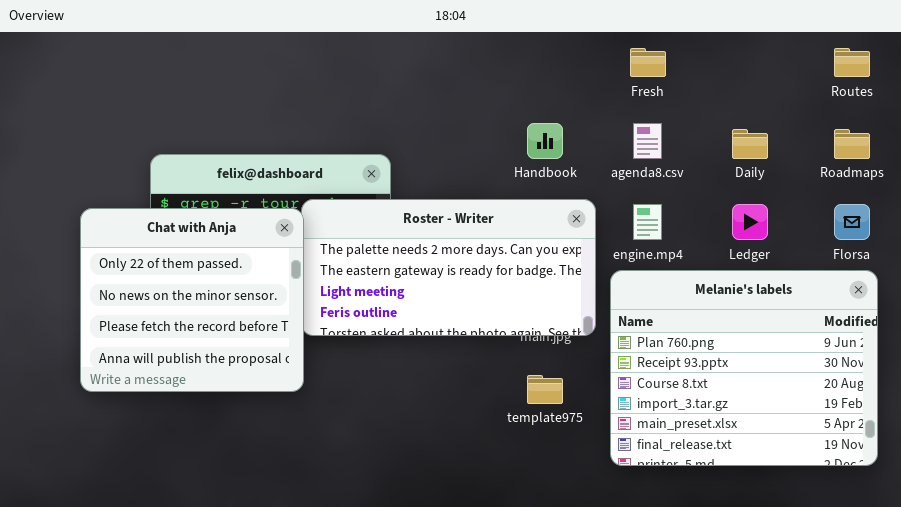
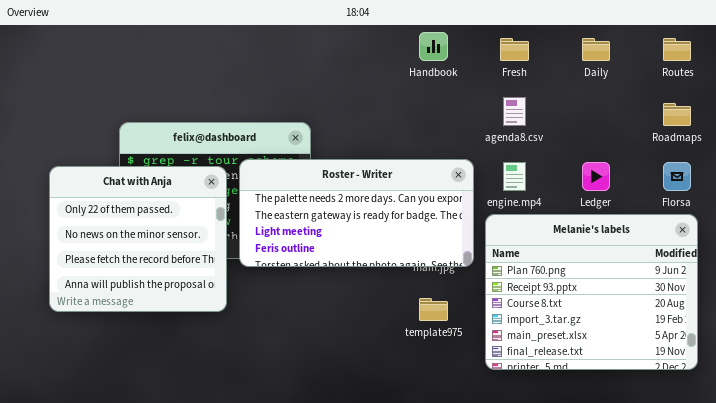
Handbook: [527,123,563,159] -> [419,32,448,61], moved
Daily: [732,129,768,159] -> [582,38,610,61], moved
Chat with Anja: [80,208,304,392] -> [49,166,227,312], moved

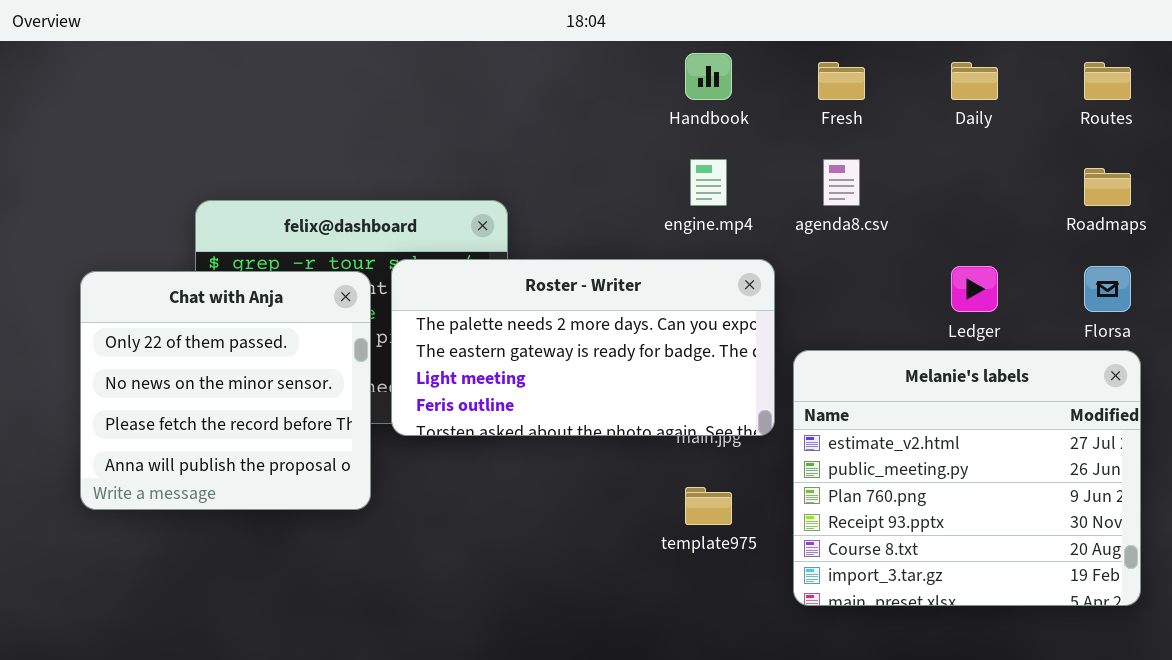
engine.mp4: [503,162,526,191] -> [690,159,727,206], moved
Melanie's labels: [485,214,698,370] -> [793,350,1141,606], scrolled up 2 rows

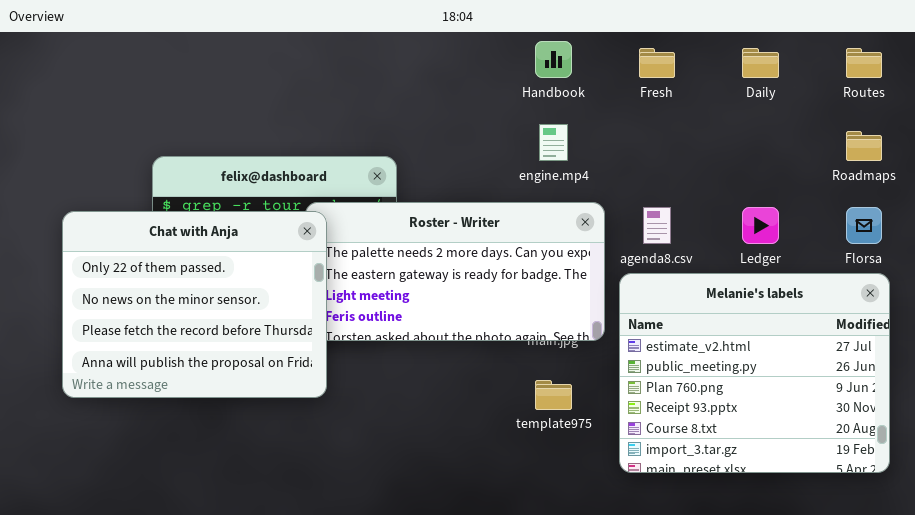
agenda8.csv: [823,159,860,206] -> [643,207,671,244], moved
Chat with Anja: [80,271,371,510] -> [62,211,327,398], resized

